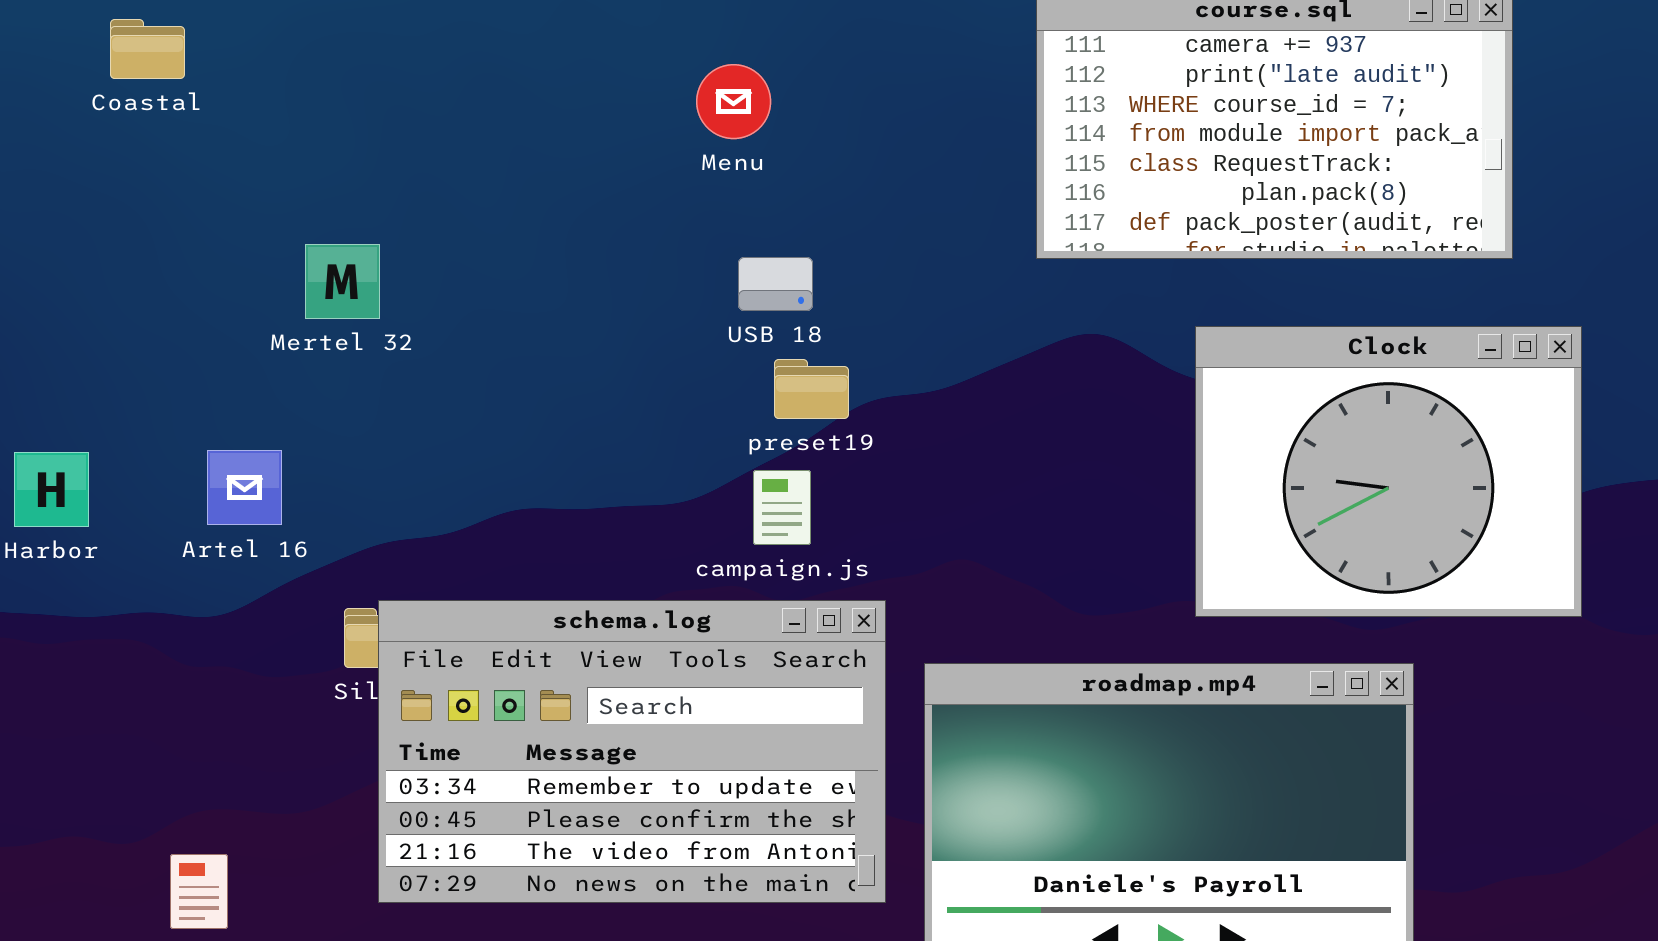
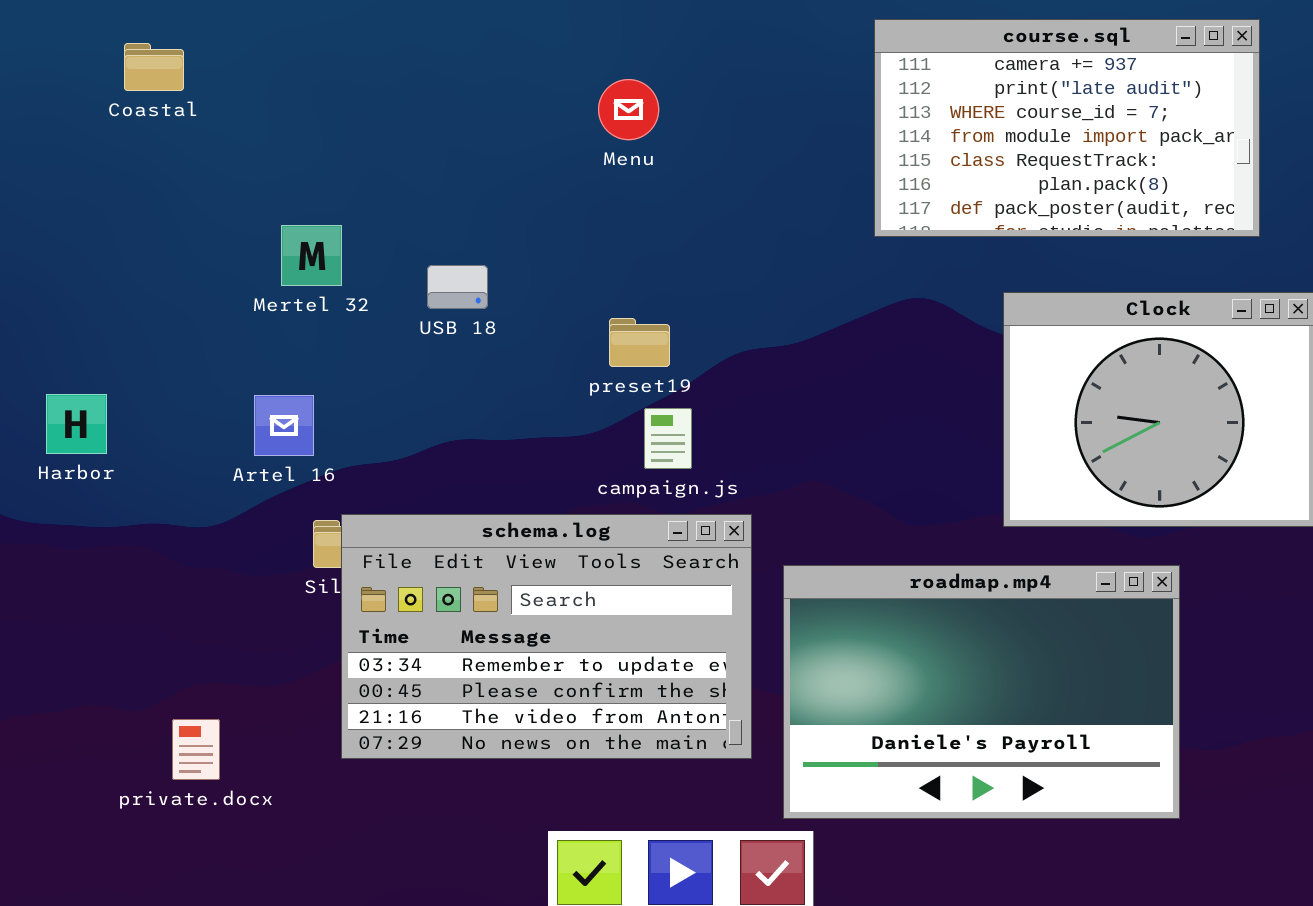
USB 18: [738,257,813,311] -> [427,265,488,309], moved
preset19: [774,359,849,419] -> [609,318,670,367], moved
Artel 16: [207,450,282,525] -> [254,395,314,456], moved

